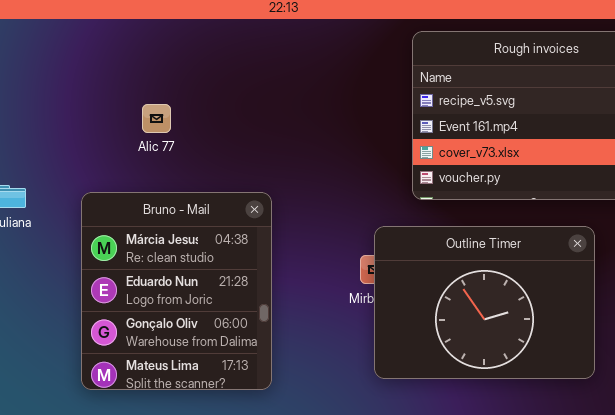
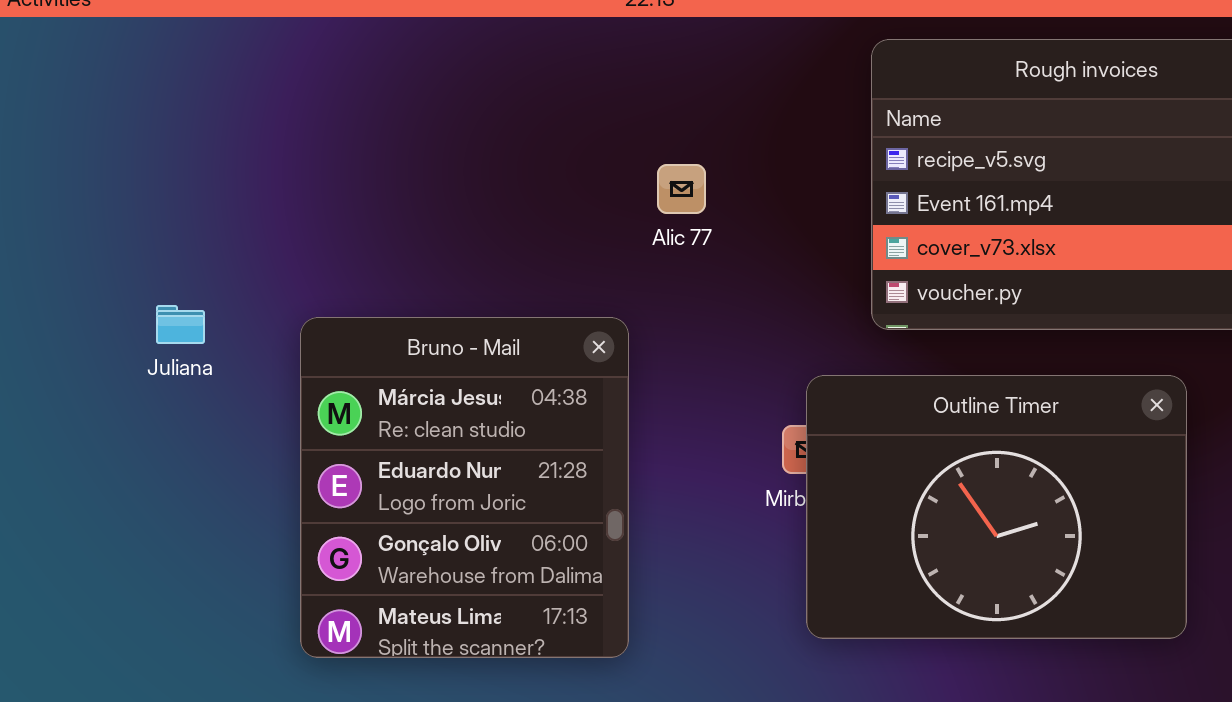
Alic 77: [142,104,171,133] -> [657,164,706,214], moved

